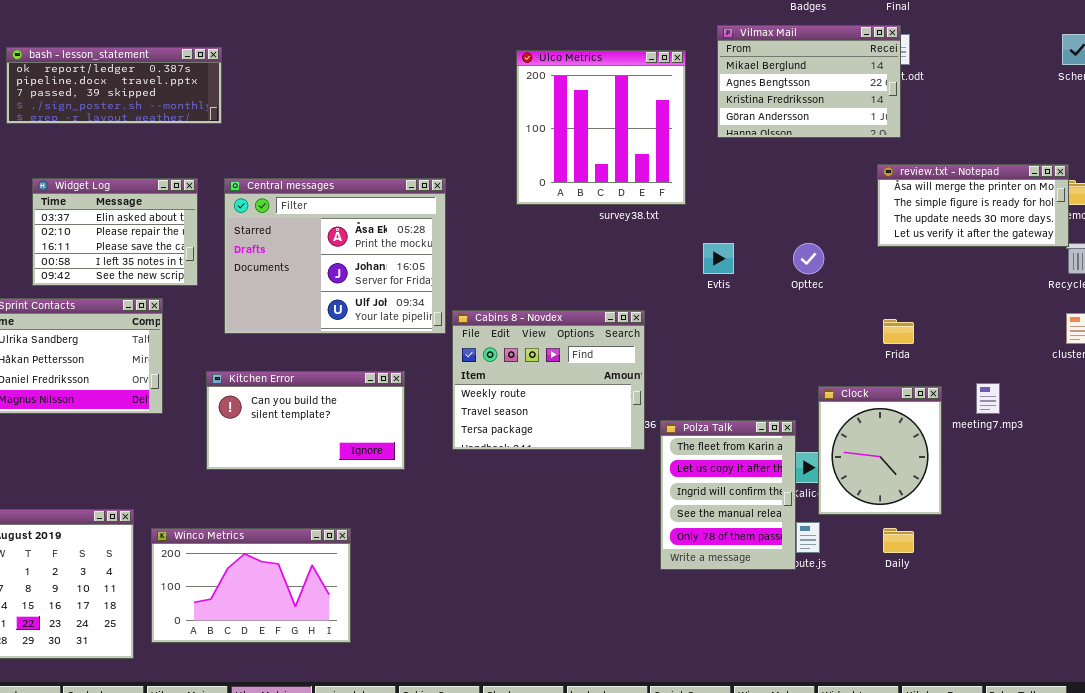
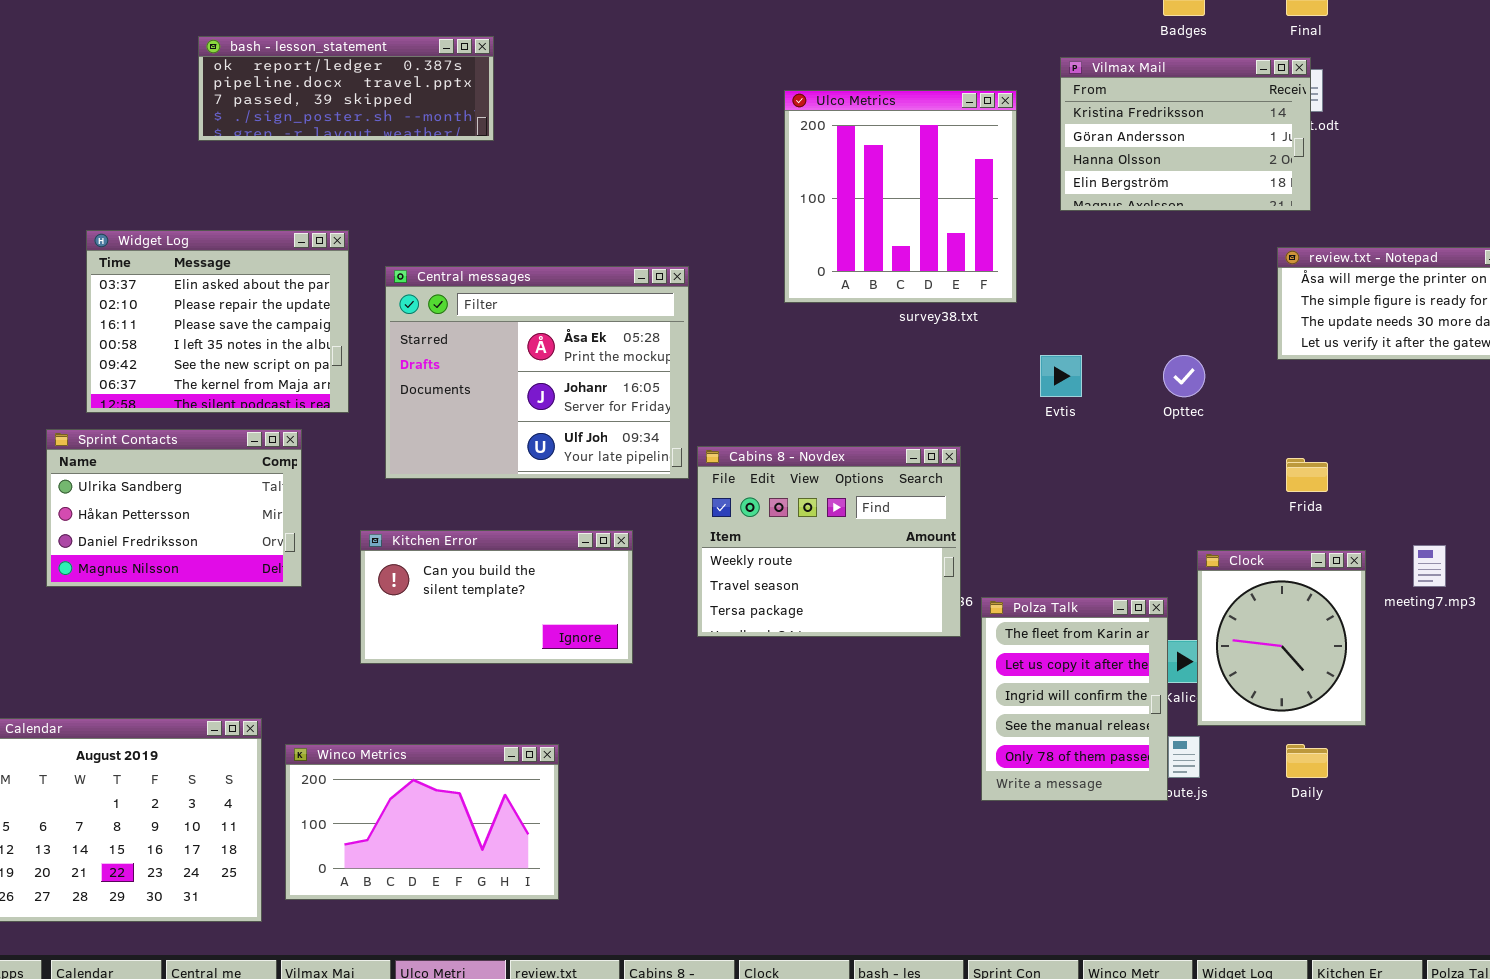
Vilmax Mail: [717,25,901,138] -> [1060,57,1311,211], scrolled down 2 rows
bash - lesson_statement: [6,47,222,124] -> [198,36,494,141], moved
Widget Log: [32,178,198,286] -> [86,230,349,413], resized

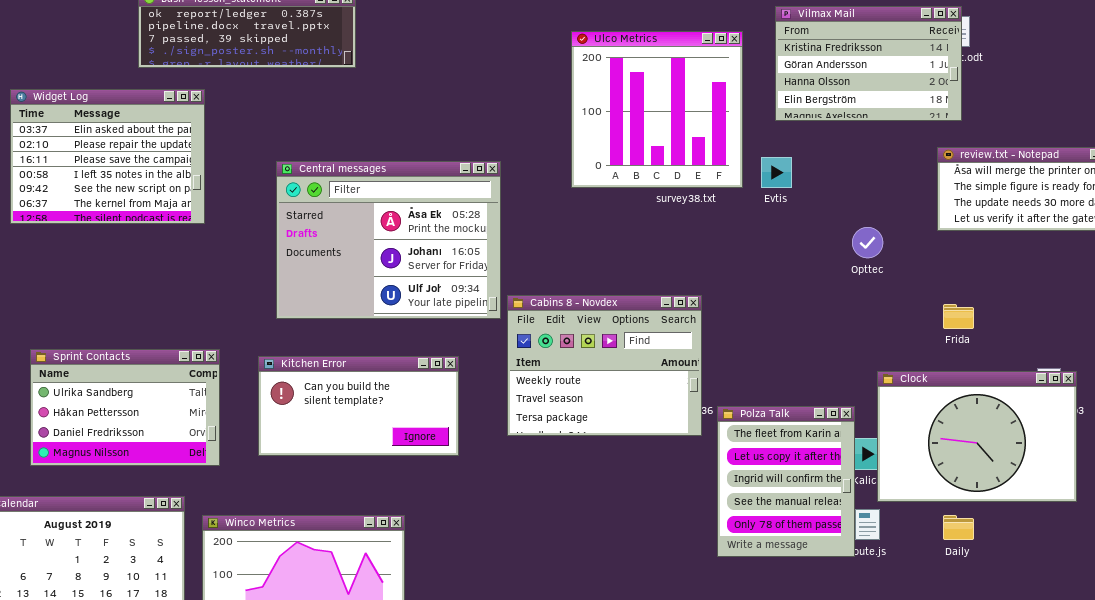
Widget Log: [86,230,349,413] -> [10,89,205,224], moved
Evtis: [1040,355,1082,397] -> [761,157,792,188], moved
Sprint Contacts: [46,429,302,587] -> [30,349,220,466], moved
Clock: [1197,550,1366,726] -> [877,371,1077,502], resized

